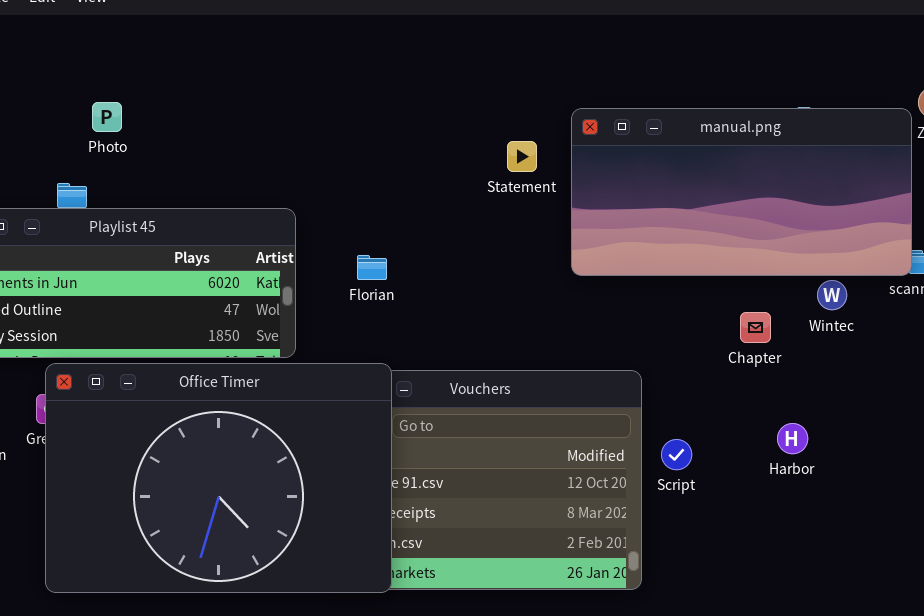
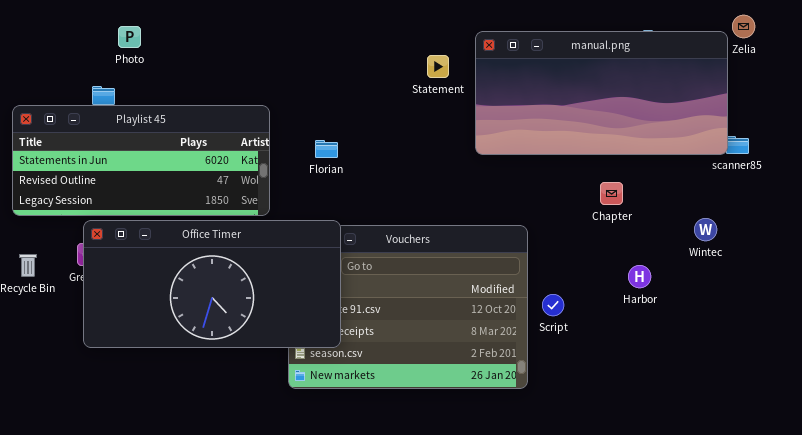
Wintec: [817,280,847,310] -> [694,218,717,241], moved
Office Timer: [45,363,392,593] -> [83,220,341,348], resized
Script: [661,439,692,470] -> [542,294,564,316], moved

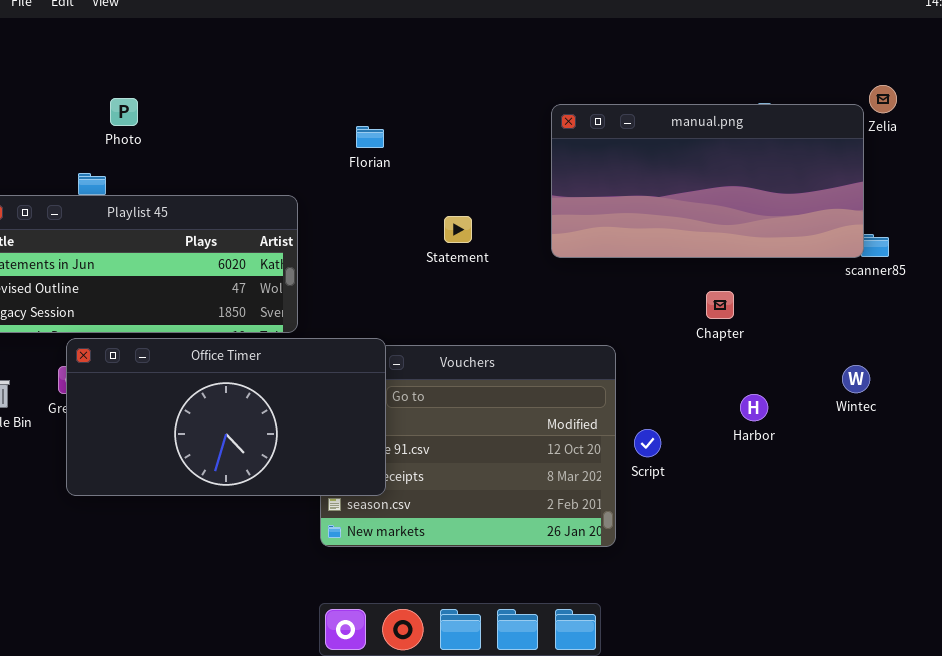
Statement: [427,55,449,78] -> [444,216,472,243], moved
Florian: [315,140,338,158] -> [356,126,384,148], moved
Wintec: [694,218,717,241] -> [842,365,870,393], moved

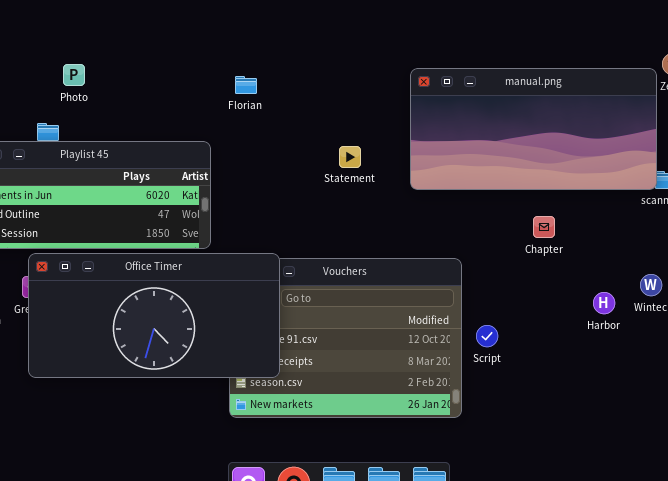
Florian: [356,126,384,148] -> [235,76,257,94], moved
Statement: [444,216,472,243] -> [339,146,361,168], moved
Harbor: [740,394,768,421] -> [593,292,615,314], moved

